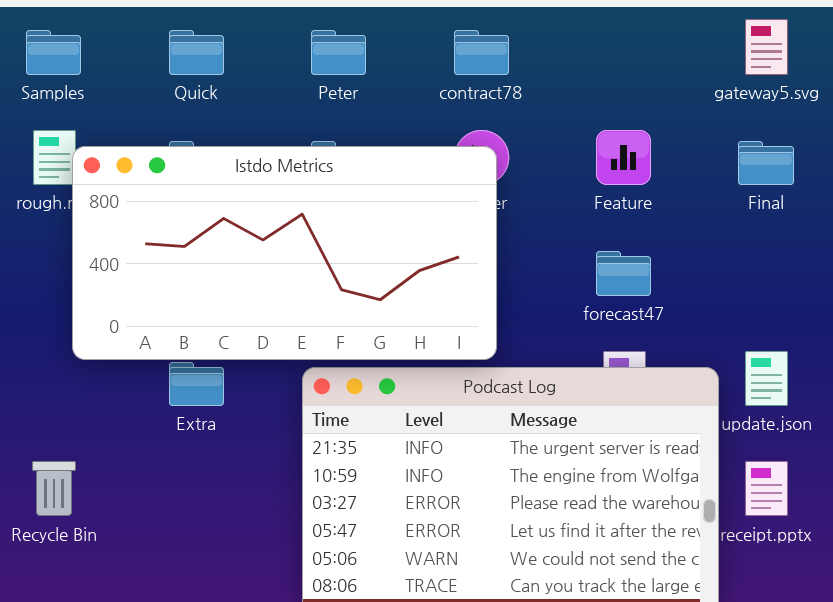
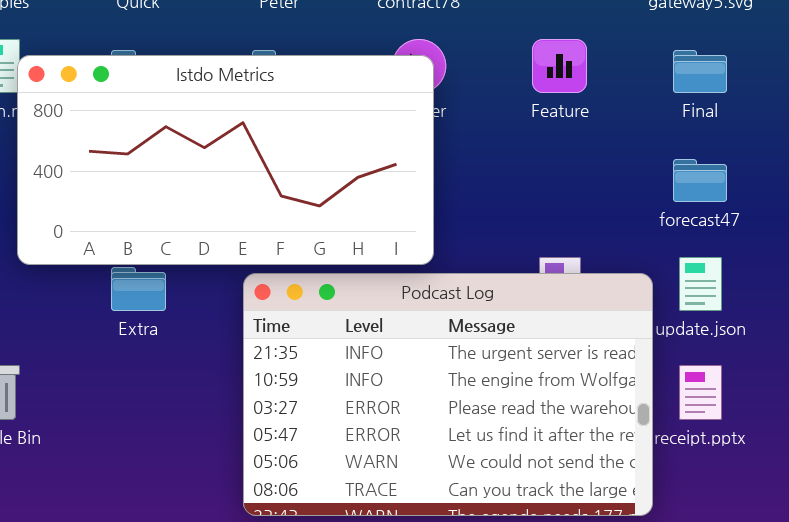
forecast47: [596,251,651,296] -> [673,159,727,202], moved

